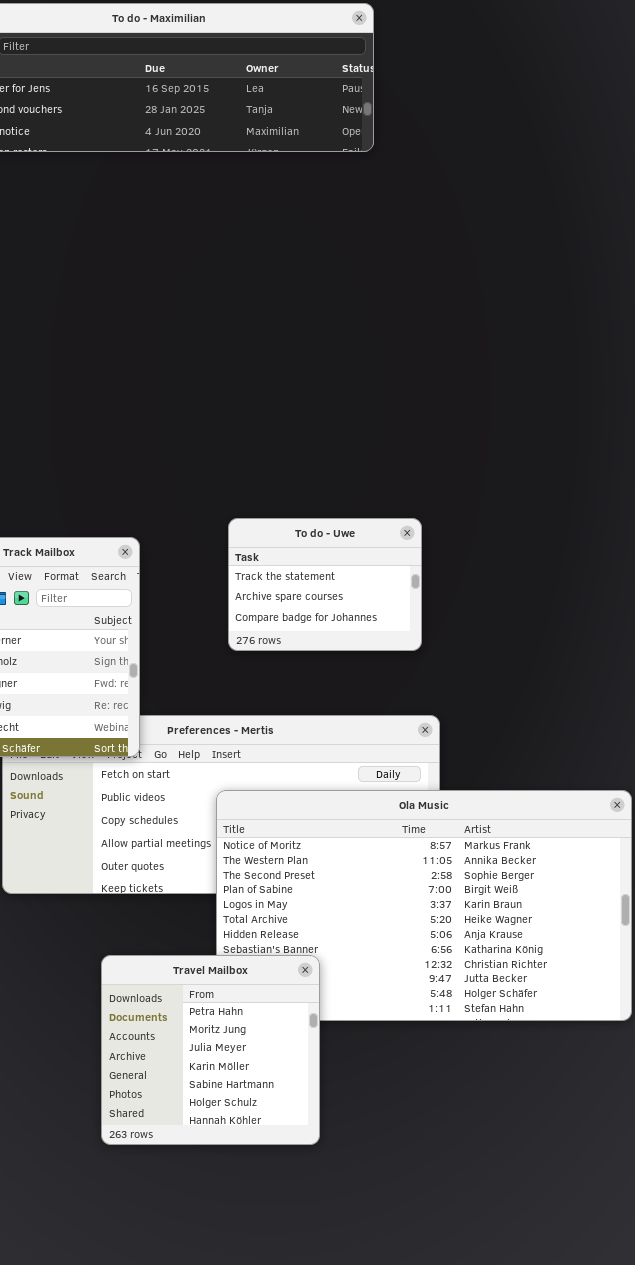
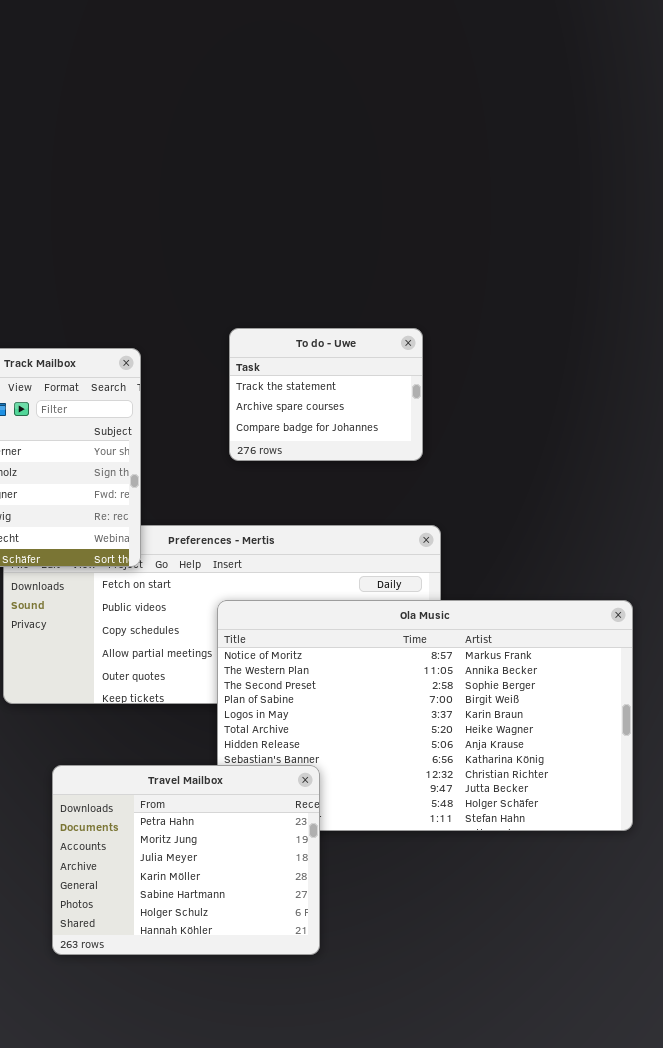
Travel Mailbox: [101,955,320,1145] -> [52,765,320,955], resized

